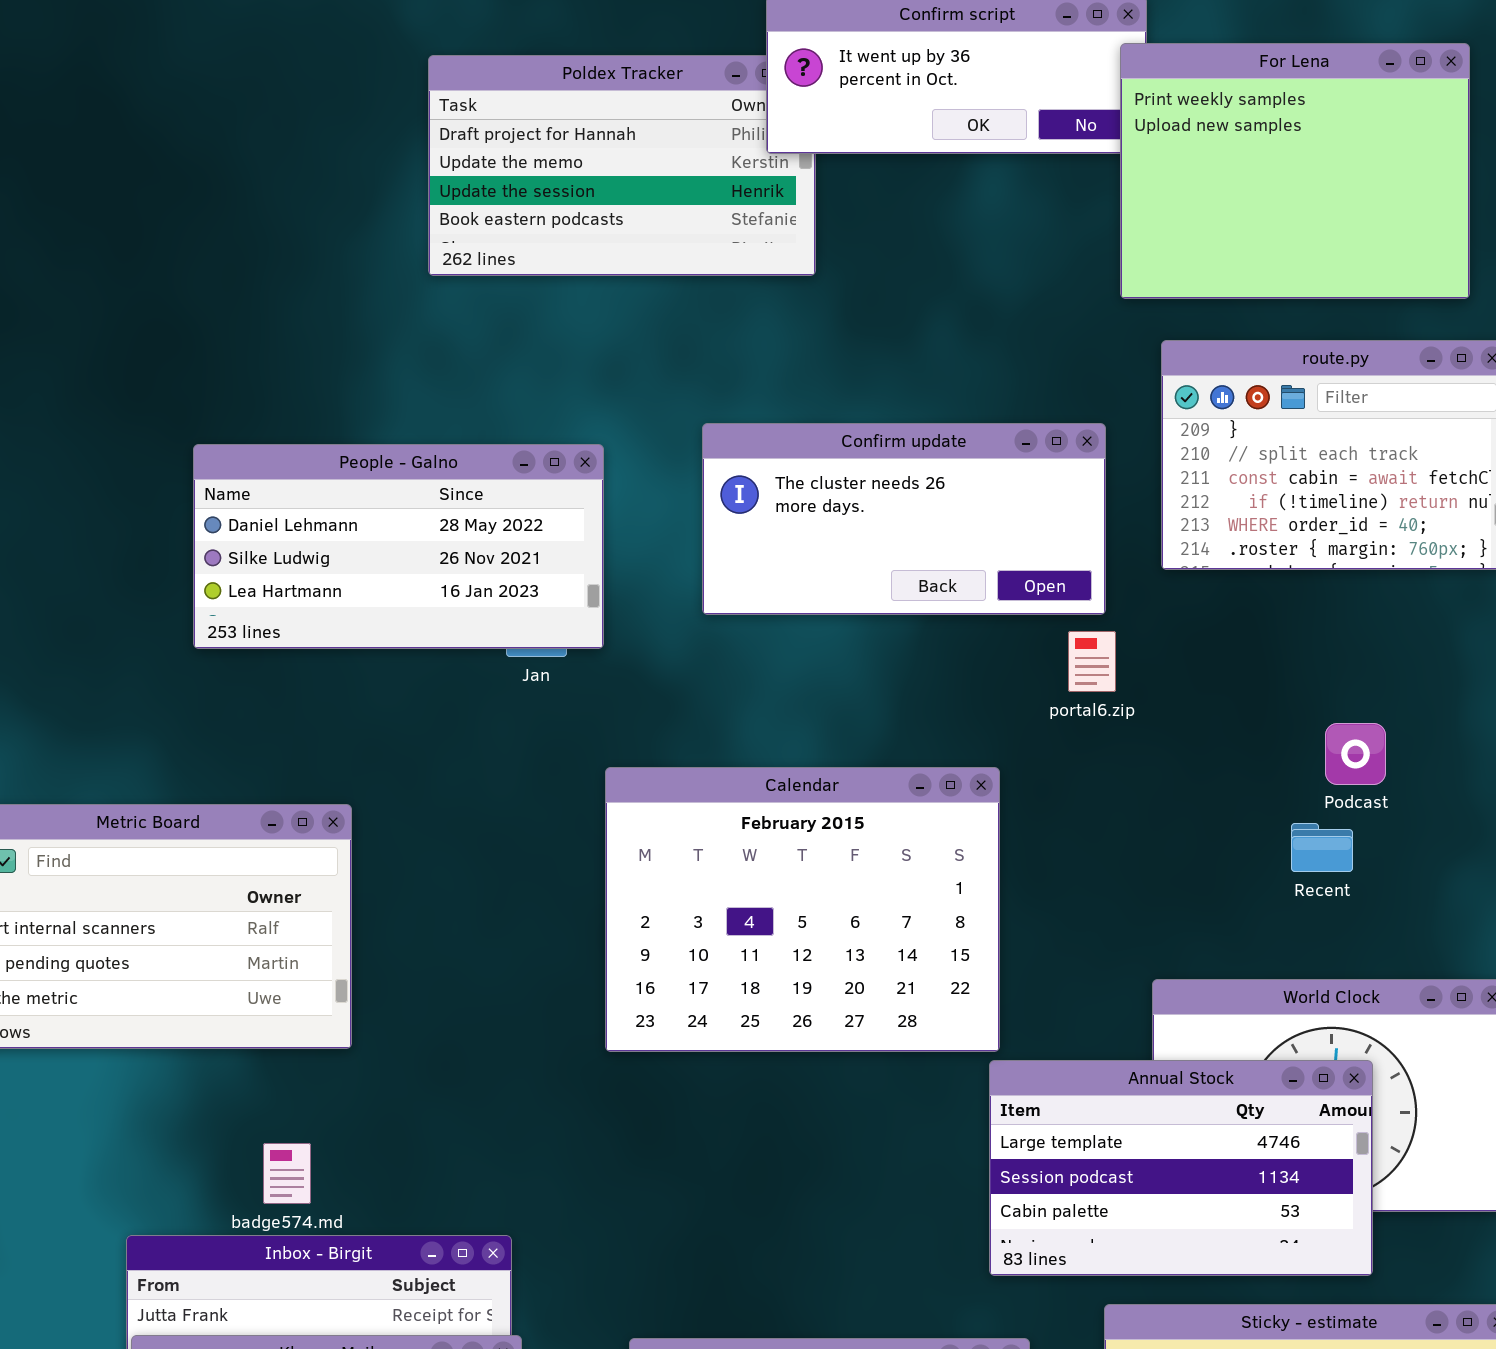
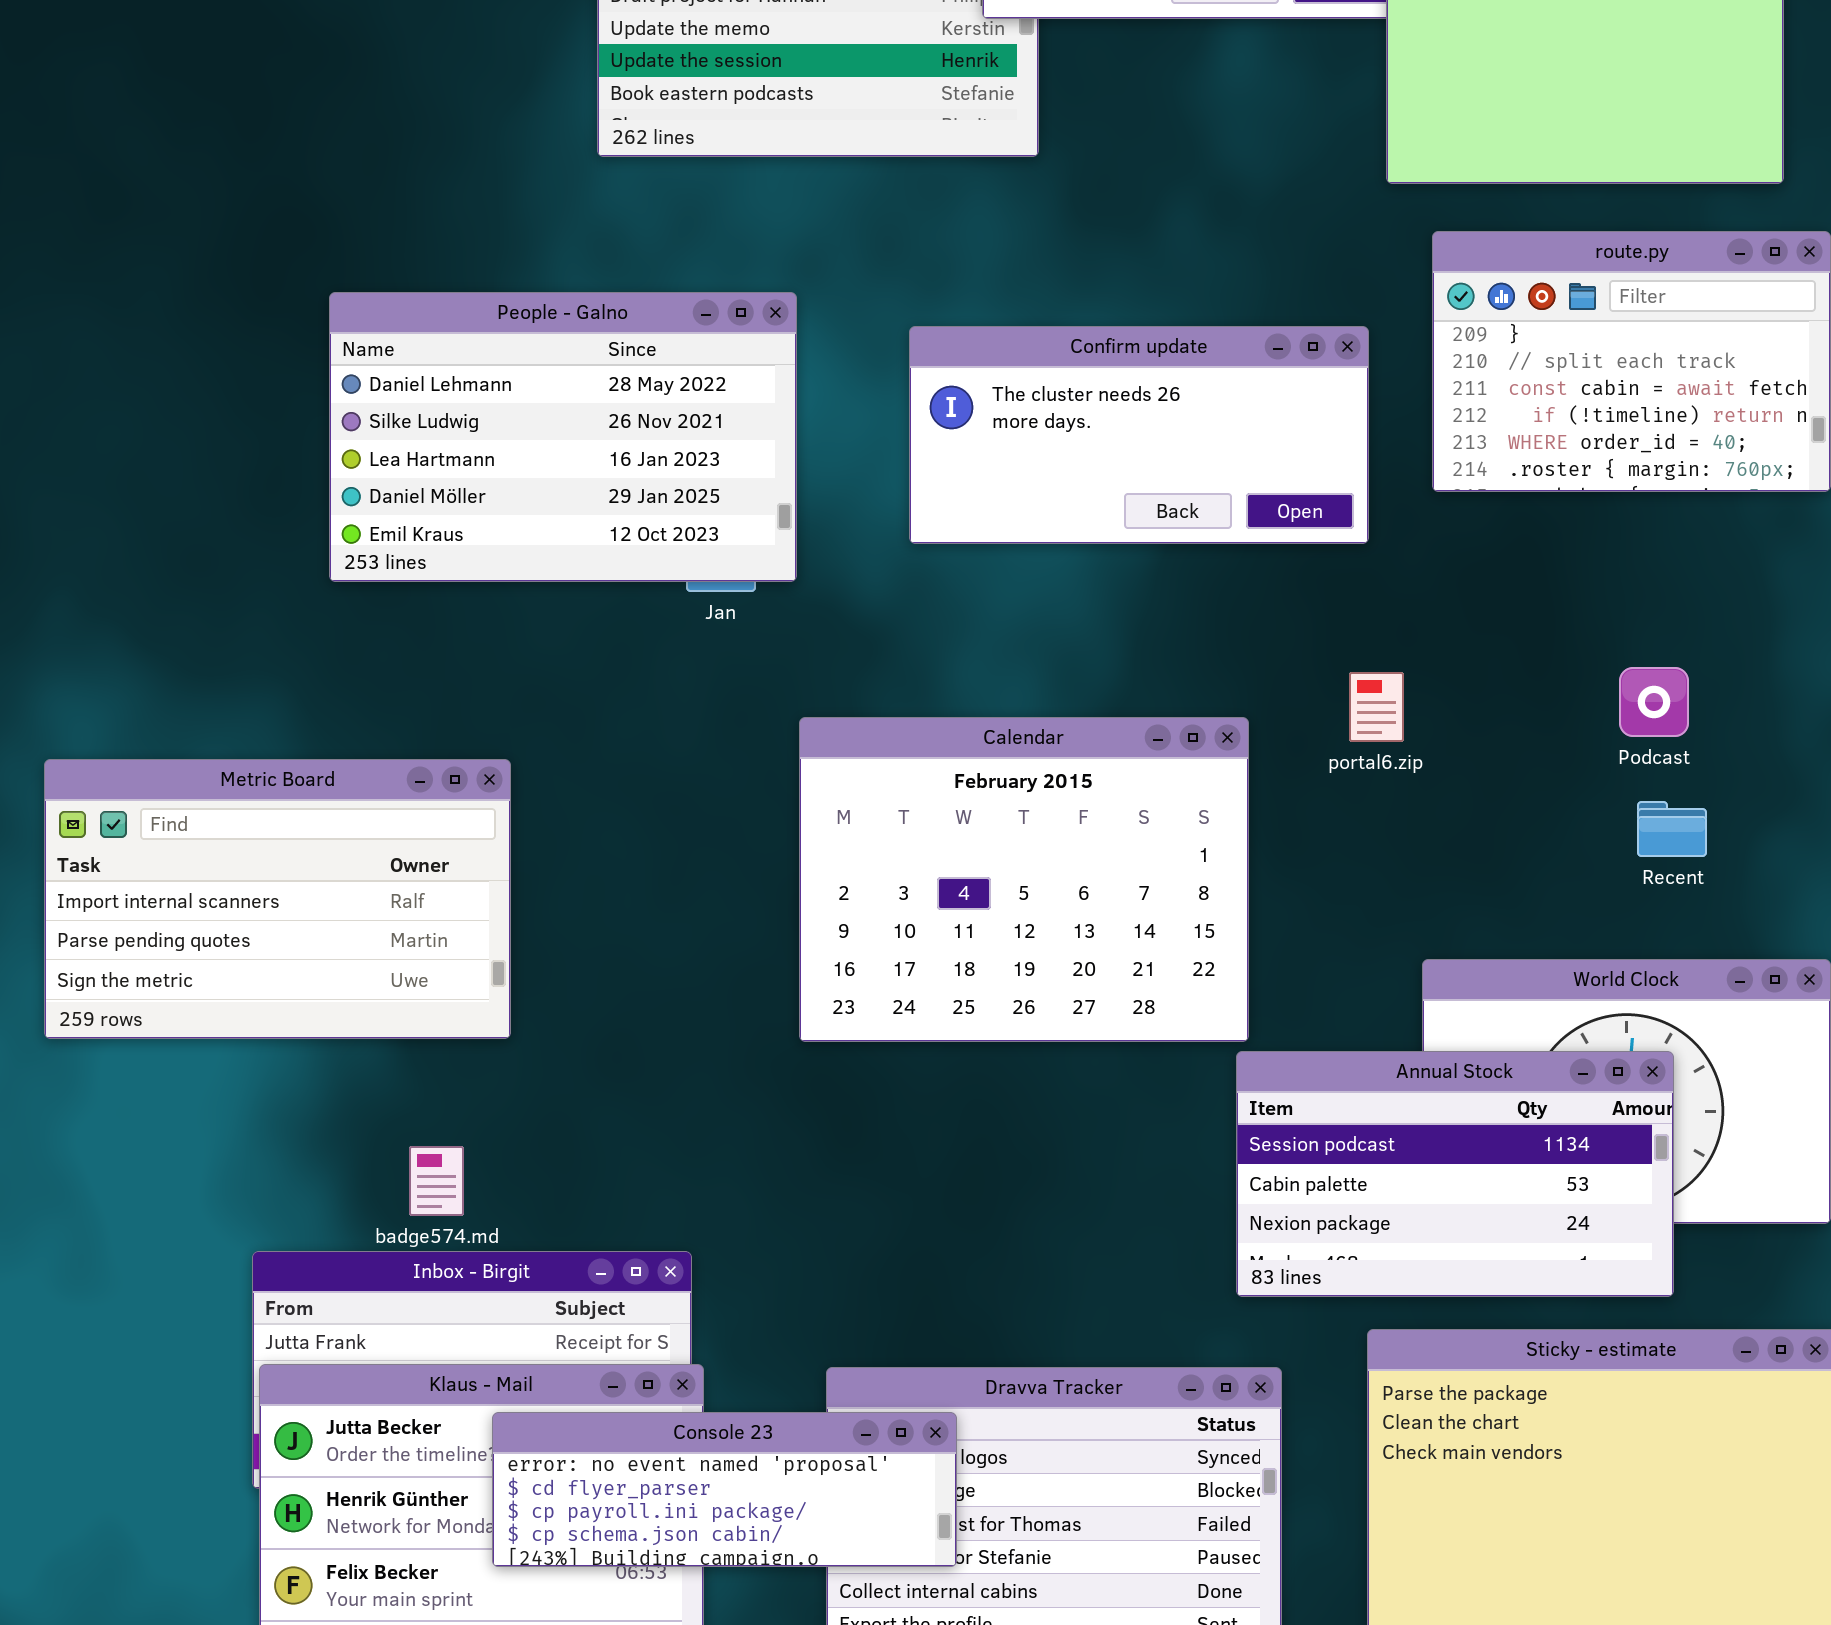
People - Galno: [193,444,604,649] -> [329,292,797,582], resized
portal6.zip: [1068,631,1116,692] -> [1349,672,1404,742], moved
Recent: [1291,823,1353,872] -> [1637,801,1707,857], moved
Annual Stock: [989,1060,1373,1276] -> [1236,1051,1674,1297], scrolled down 1 row

